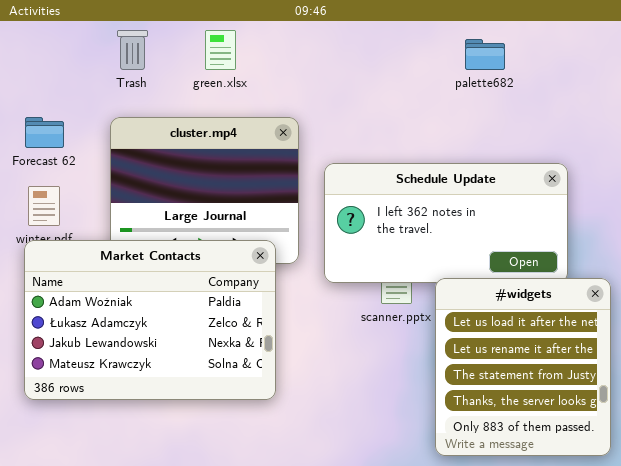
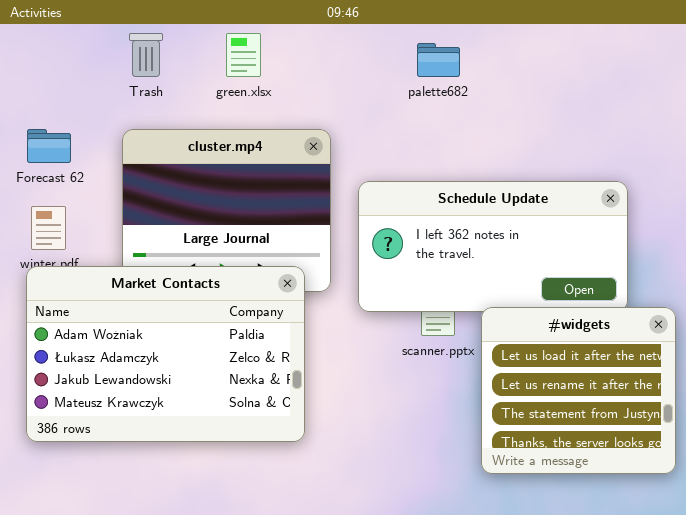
palette682: [465,39,505,70] -> [417,43,460,77], moved
#widgets: [435,278,611,456] -> [481,307,676,474], resized

